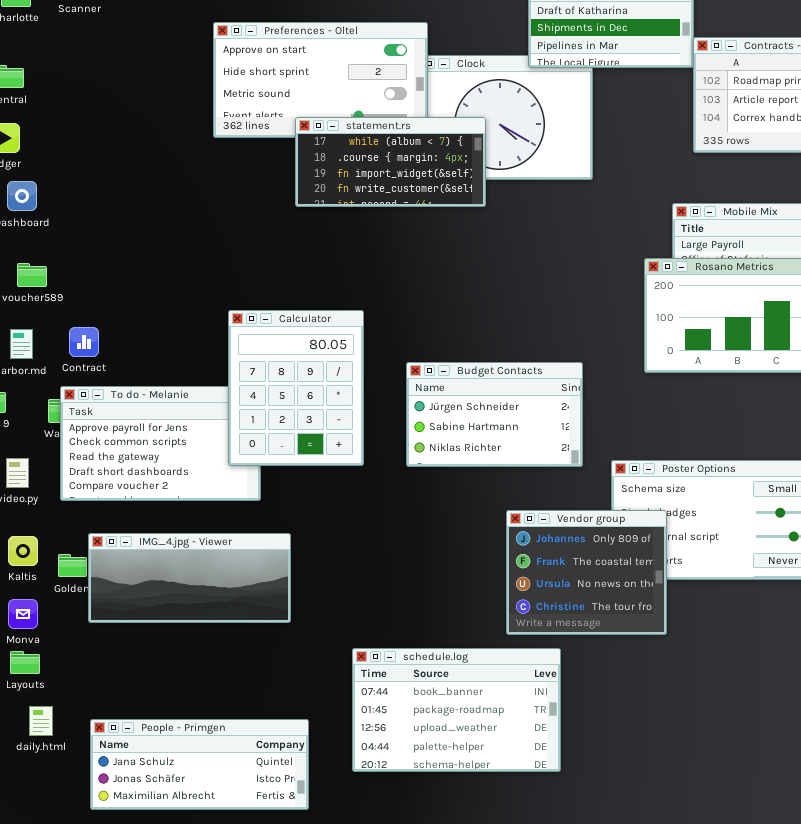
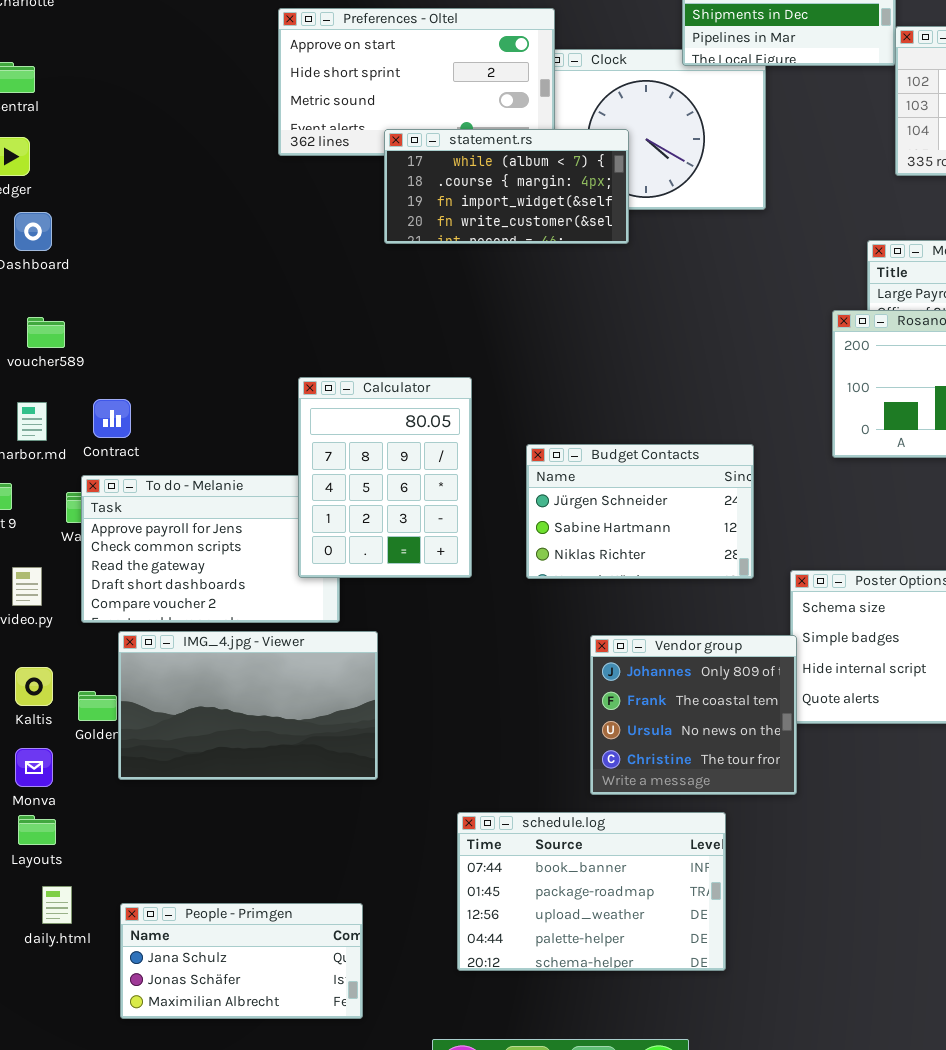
Vendor group: [506,510,667,635] -> [590,635,797,795], moved
IMG_4.jpg - Viewer: [88,533,291,623] -> [118,631,378,780], resized
People - Primgen: [90,719,309,810] -> [120,903,363,1019], resized

